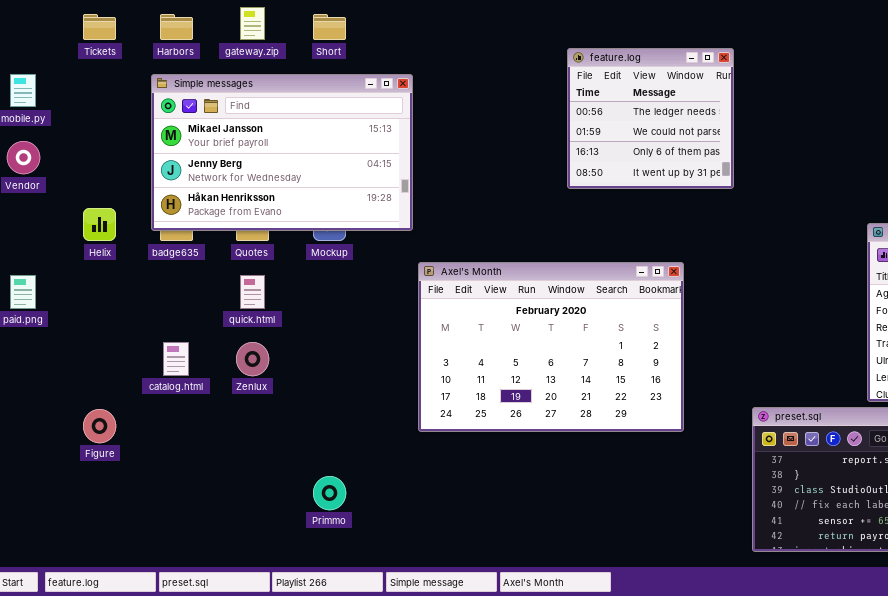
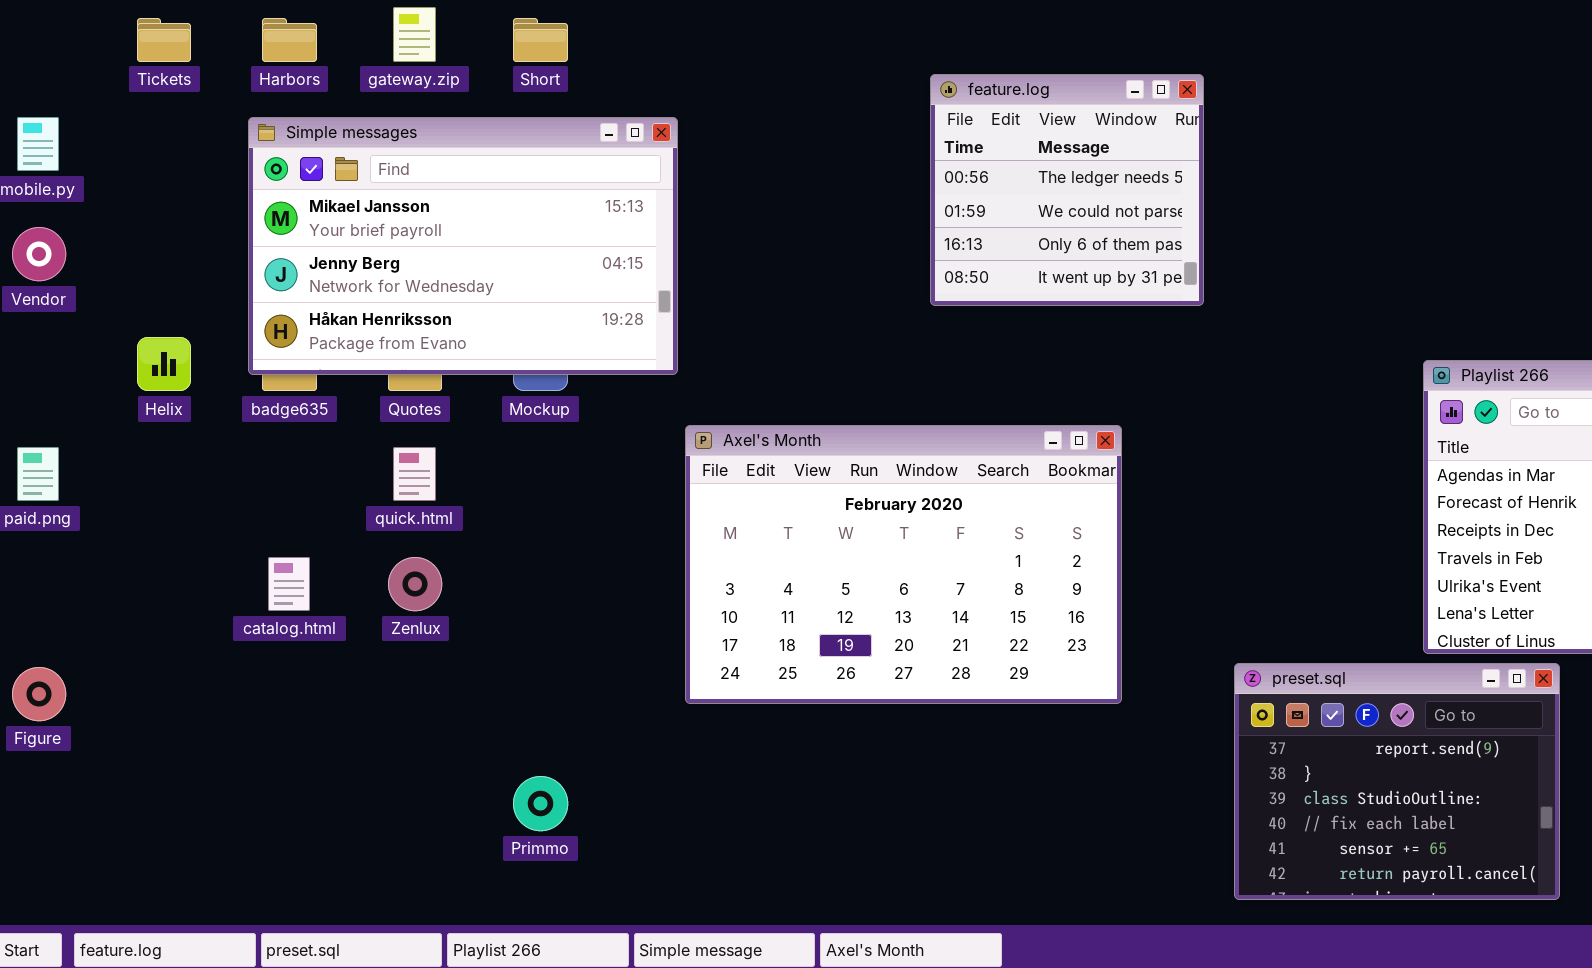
Figure: [83,409,116,443] -> [12,667,66,721], moved

